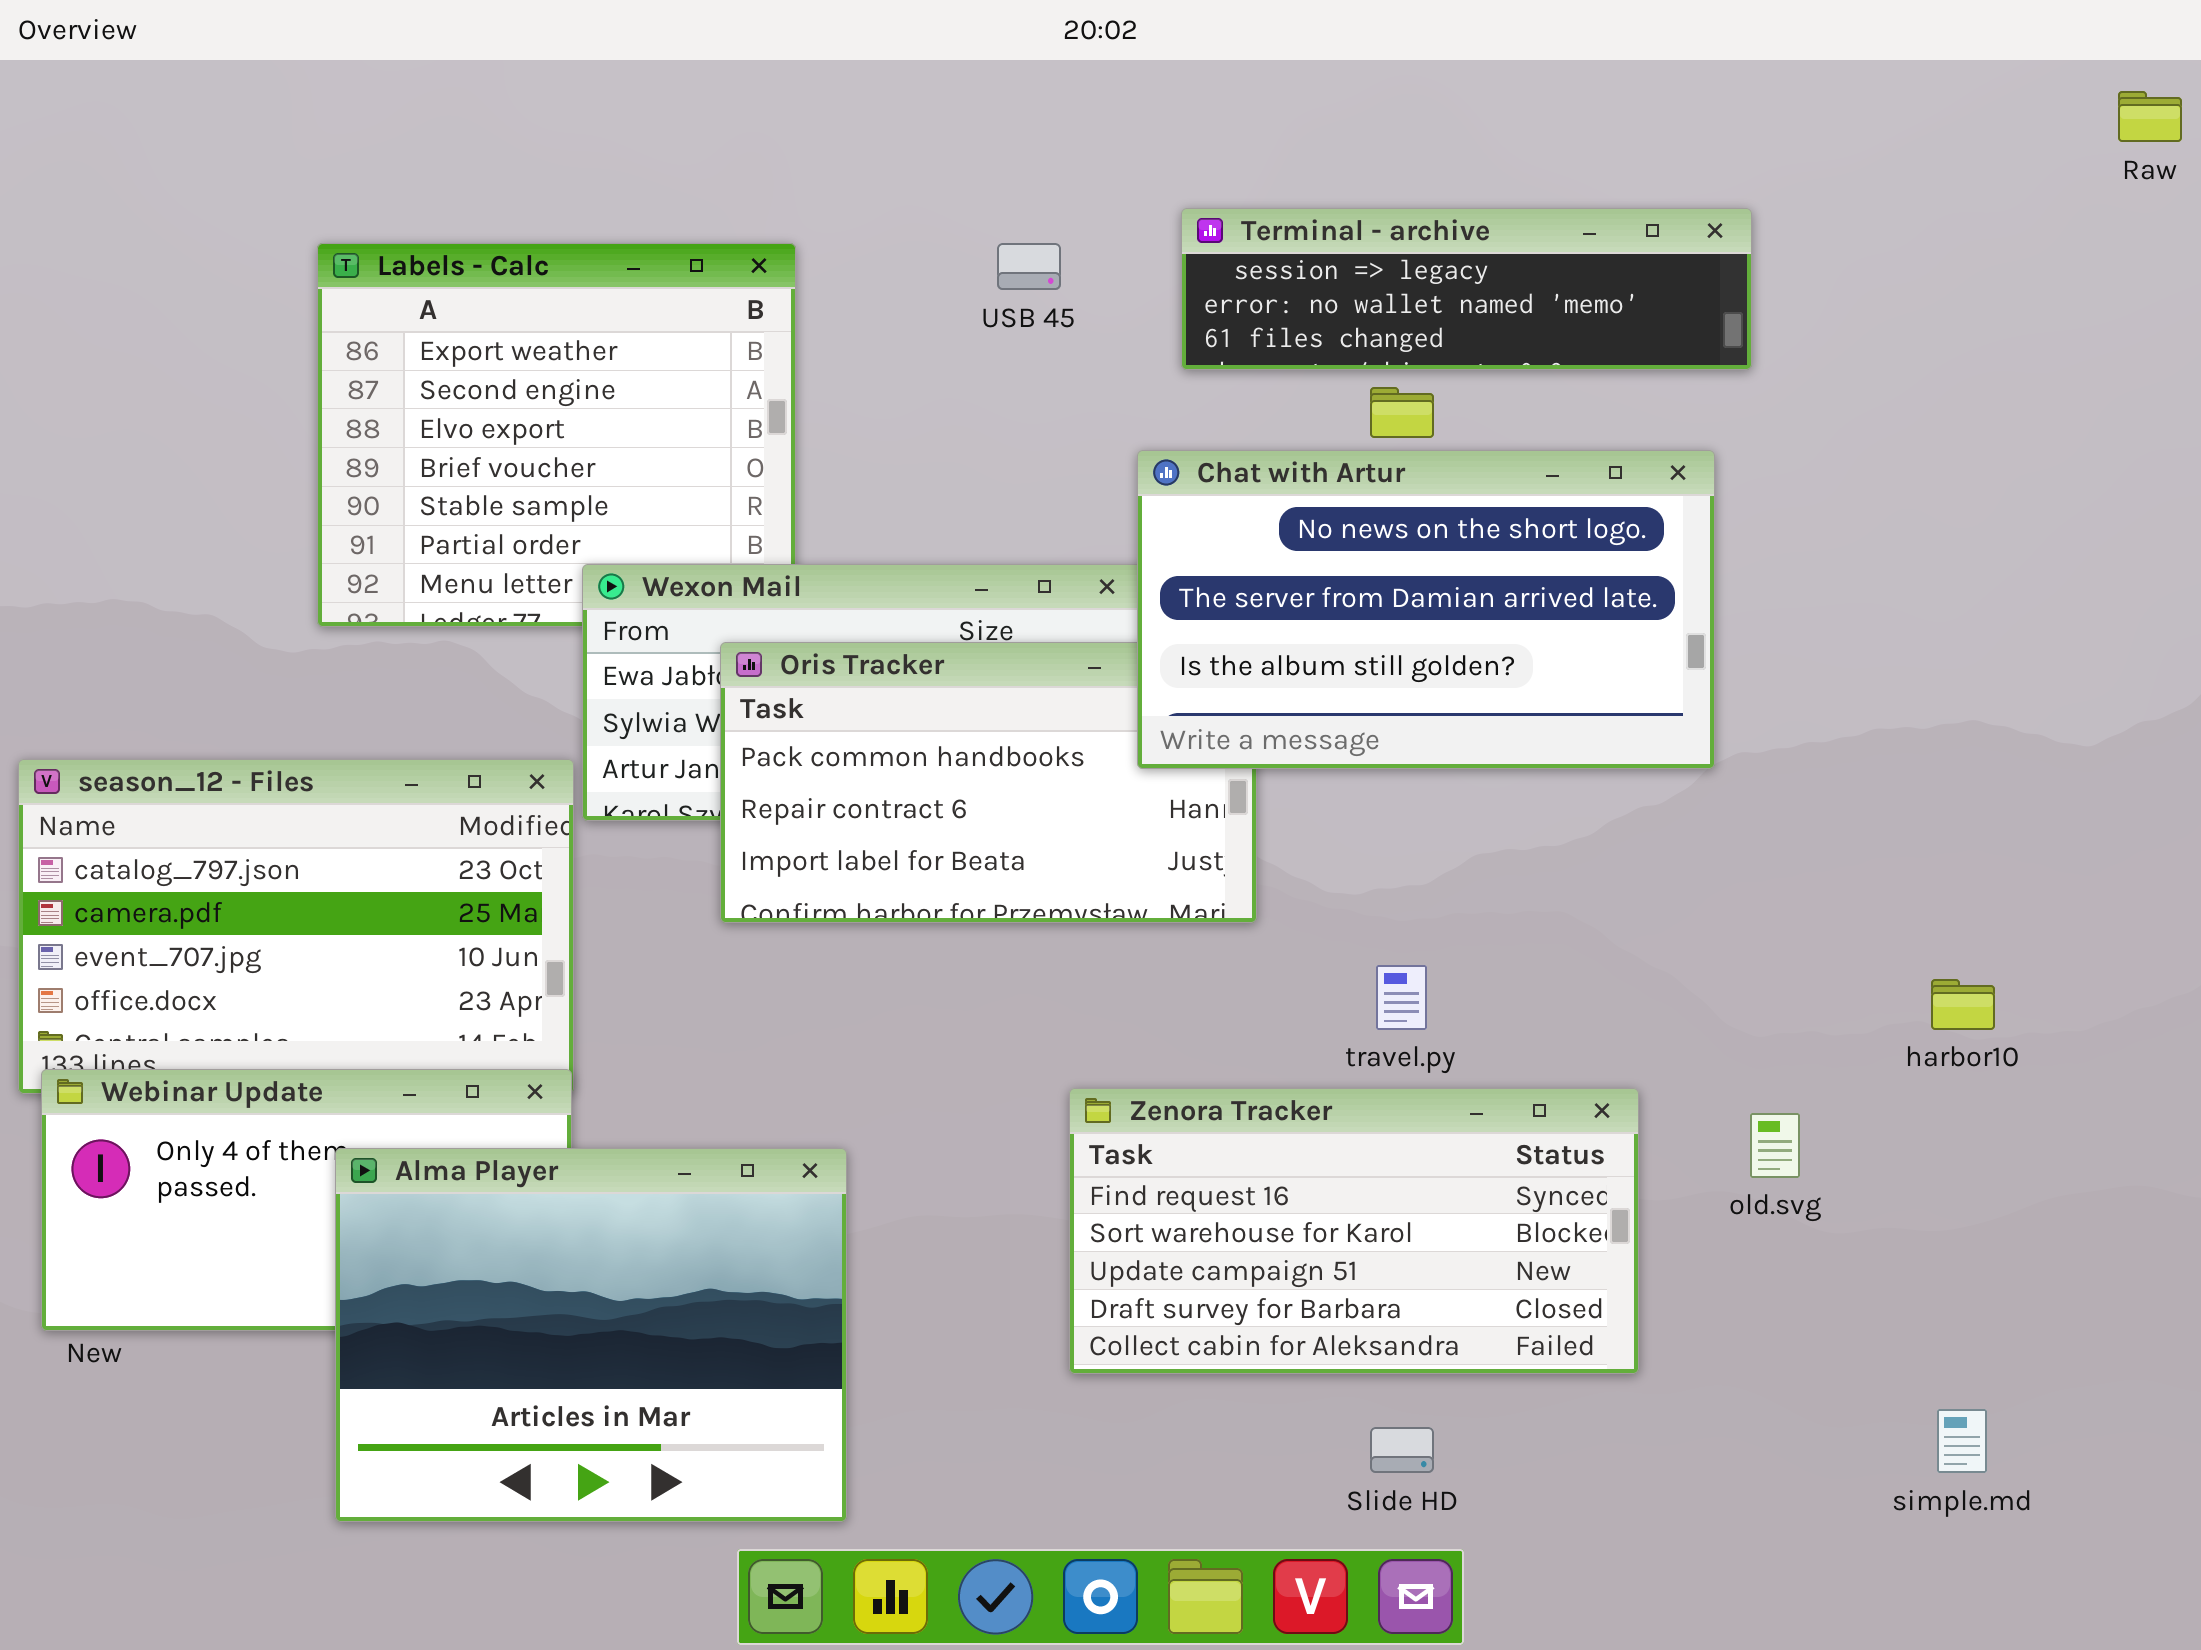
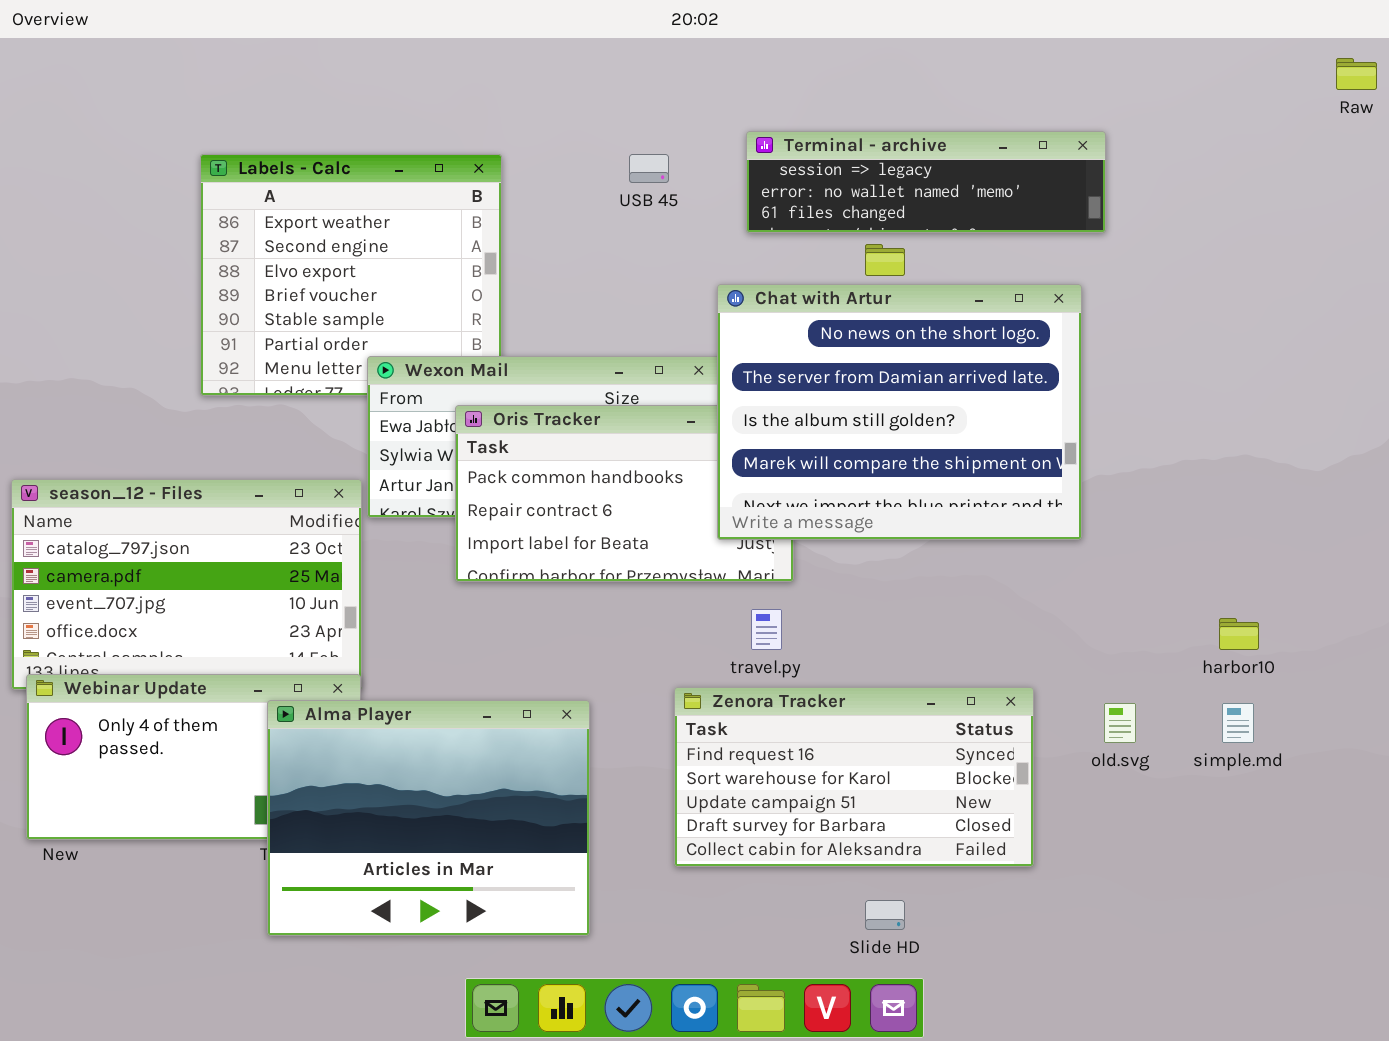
Chat with Artur: [1137,450,1715,769] -> [717,284,1082,540], resized
travel.py: [1376,965,1427,1030] -> [751,609,782,650], moved
Alma Player: [335,1148,847,1522] -> [267,700,590,936], moved
simple.md: [1937,1409,1987,1473] -> [1222,703,1254,743], moved

